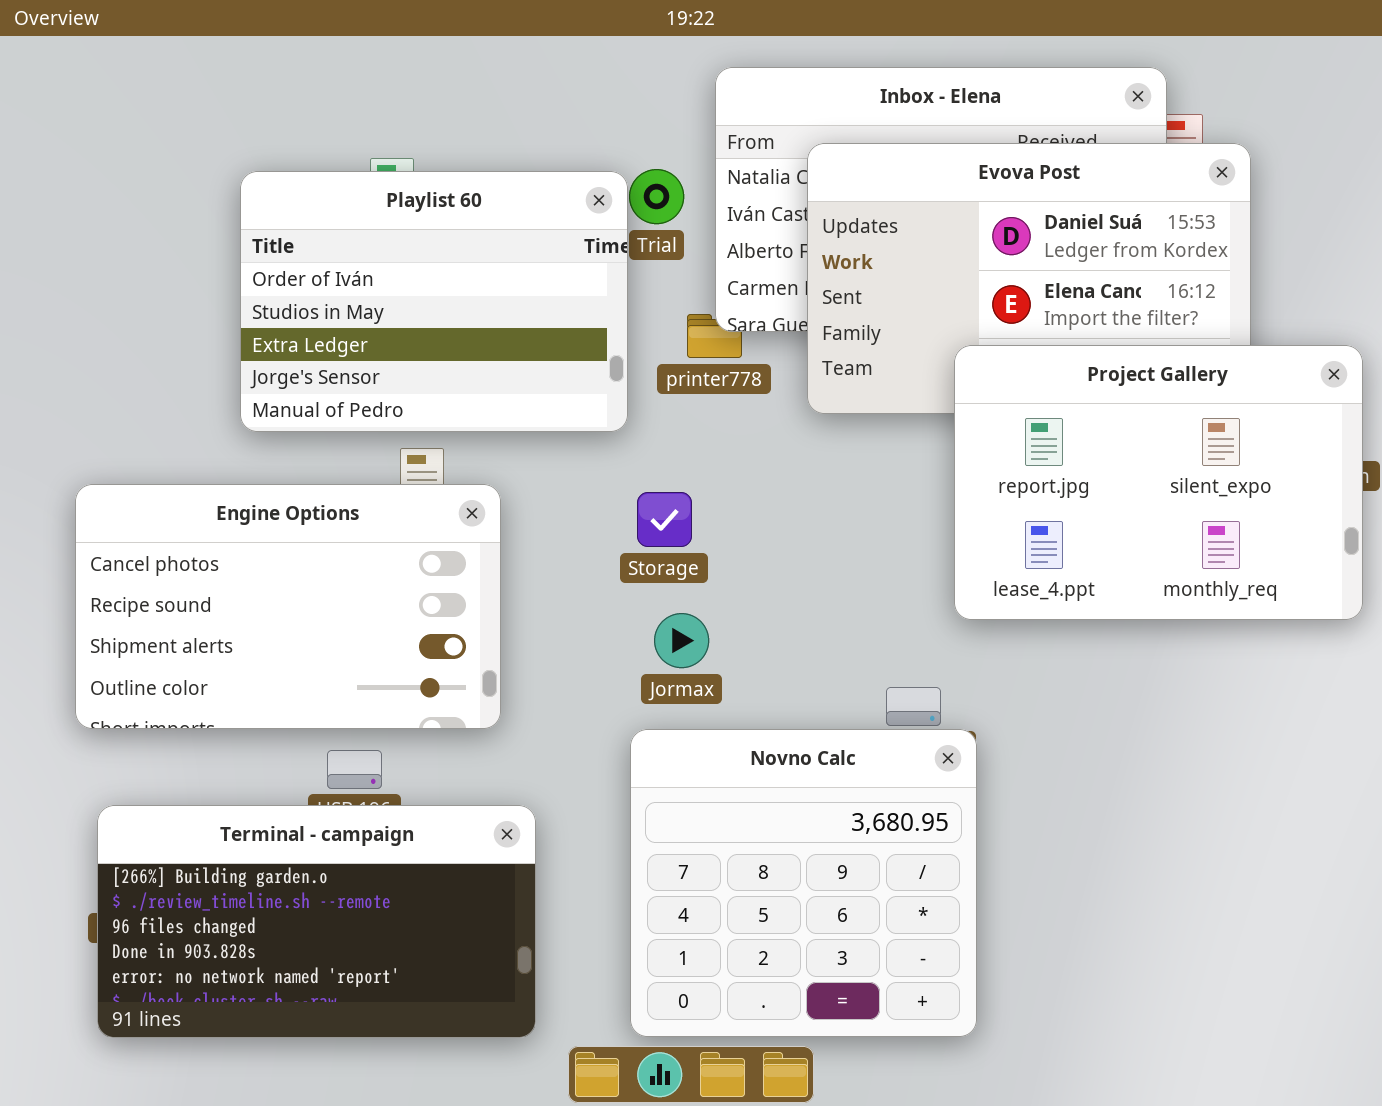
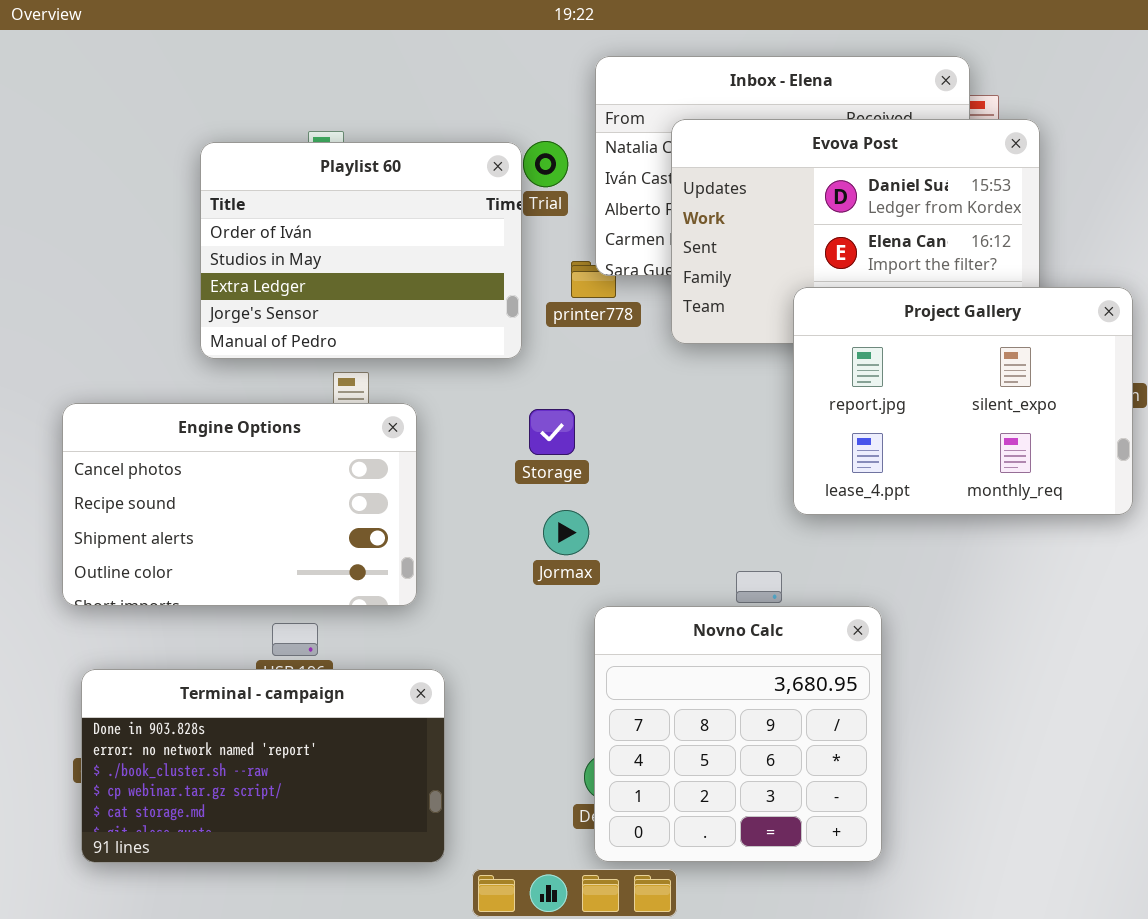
Novno Calc: [630,729,977,1037] -> [594,606,882,862], moved
Terminal - campaign: [97,805,536,1038] -> [81,669,445,863], scrolled down 3 rows

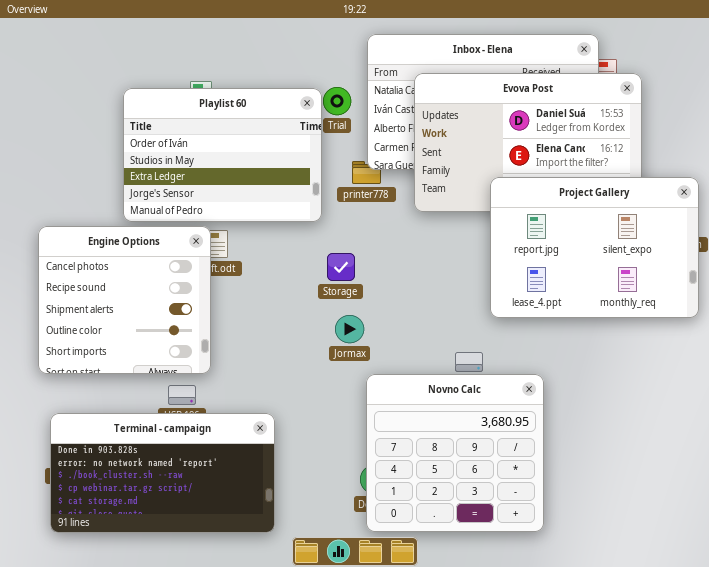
Engine Options: [62,403,417,606] -> [38,226,211,374], resized

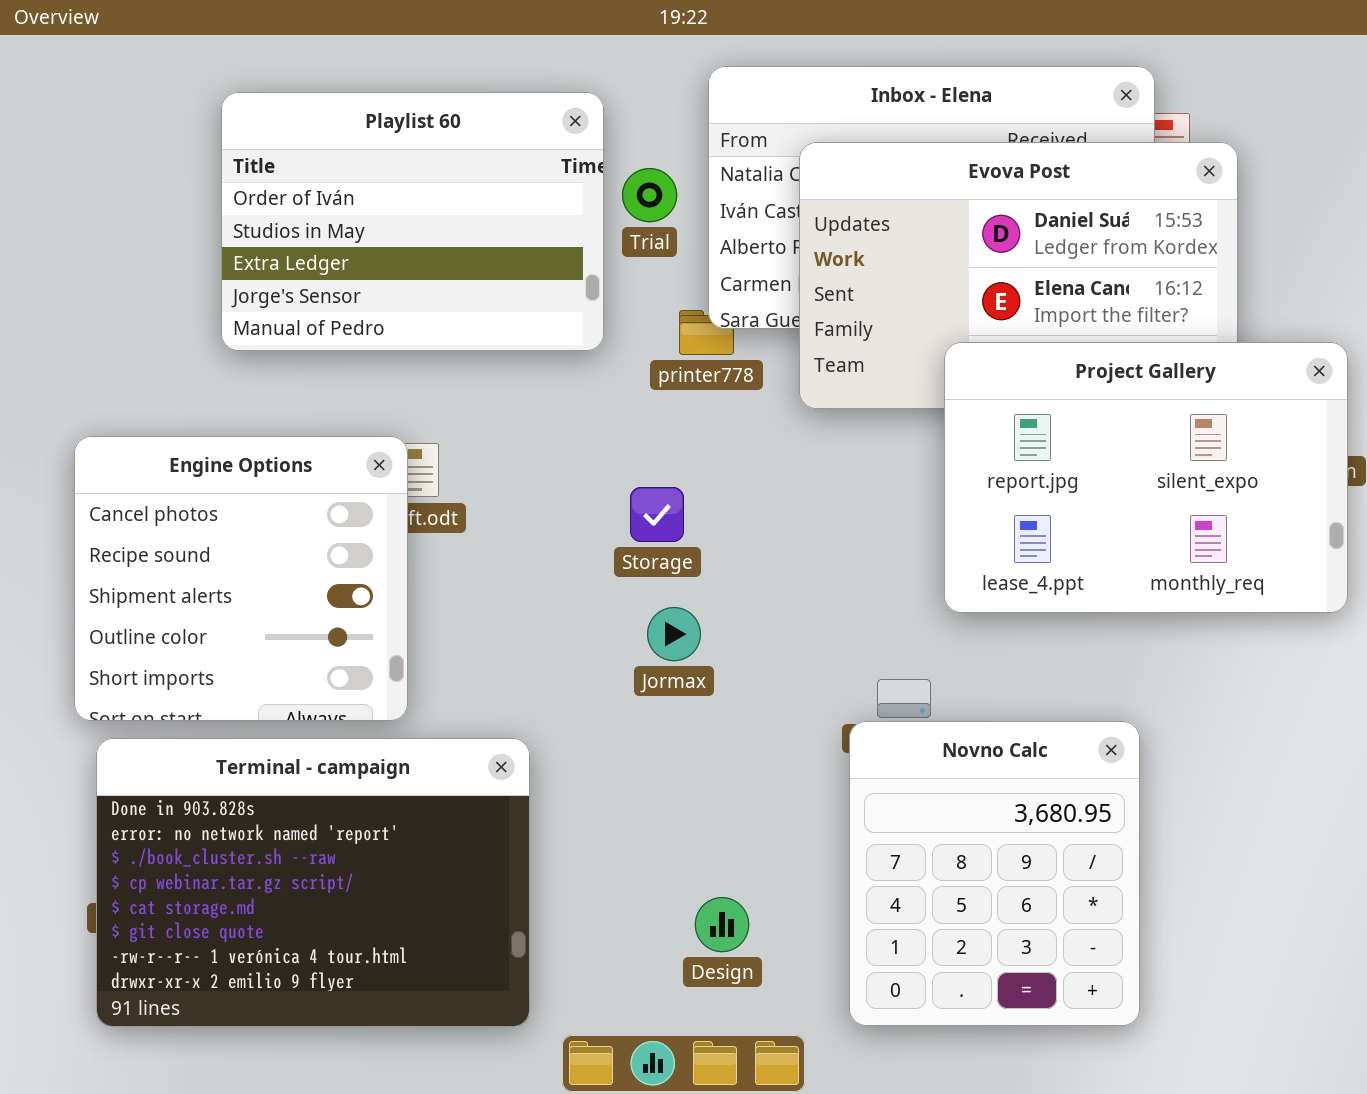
Playlist 60: [123,88,322,222] -> [221,92,604,351], moved
Novno Calc: [366,374,544,532] -> [849,721,1140,1026], moved, resized
Terminal - campaign: [50,413,275,533] -> [96,738,530,1027], resized

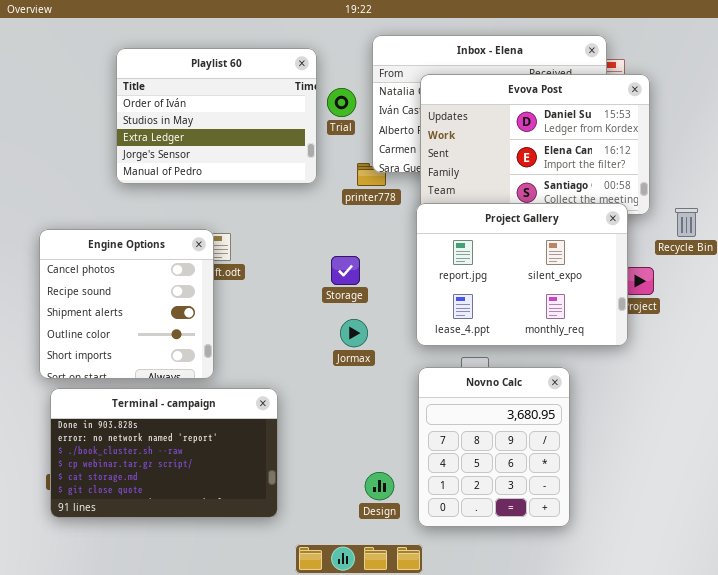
Project Gallery: [944,342,1348,613] -> [416,203,628,346], moved
Novno Calc: [849,721,1140,1026] -> [418,367,570,527], moved
Terminal - campaign: [96,738,530,1027] -> [50,388,278,518], resized

